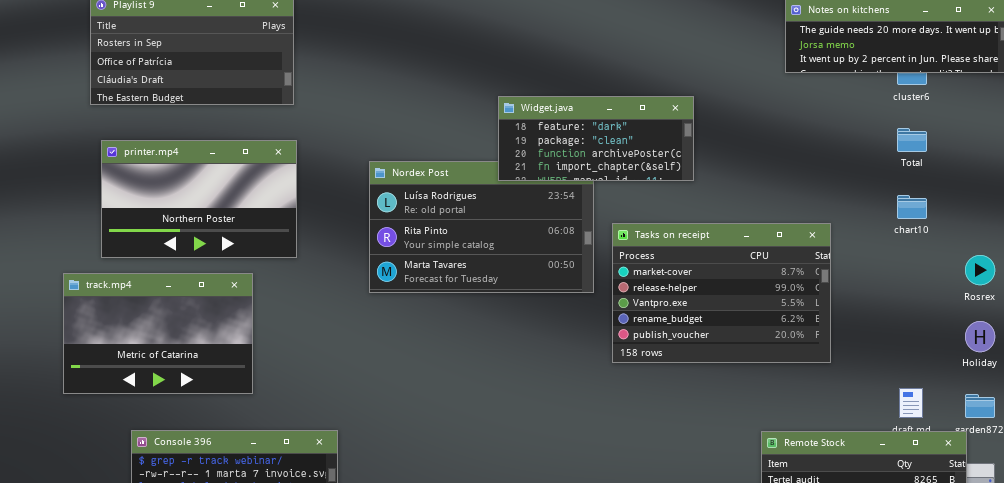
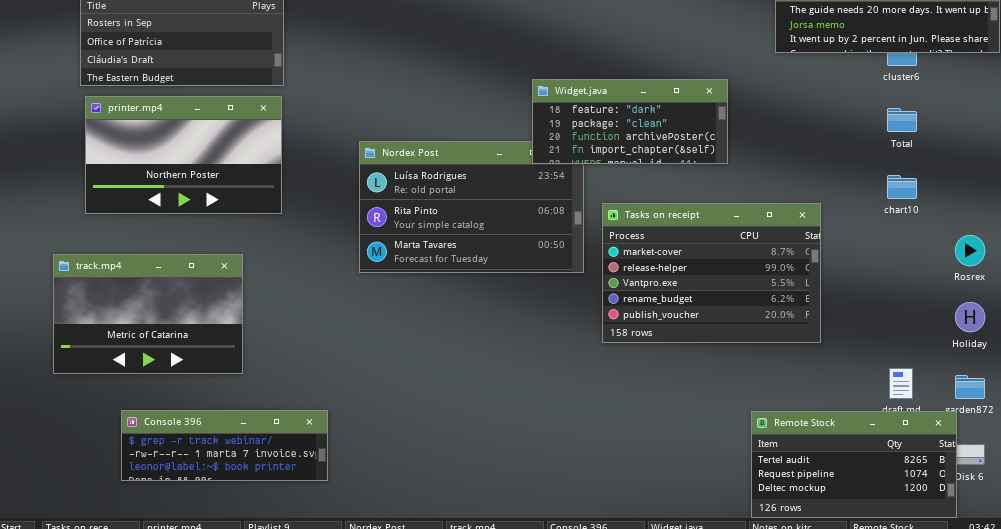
Widget.java: [498,96,694,181] -> [532,79,728,164], moved
printer.mp4: [101,140,297,258] -> [85,96,282,214], moved

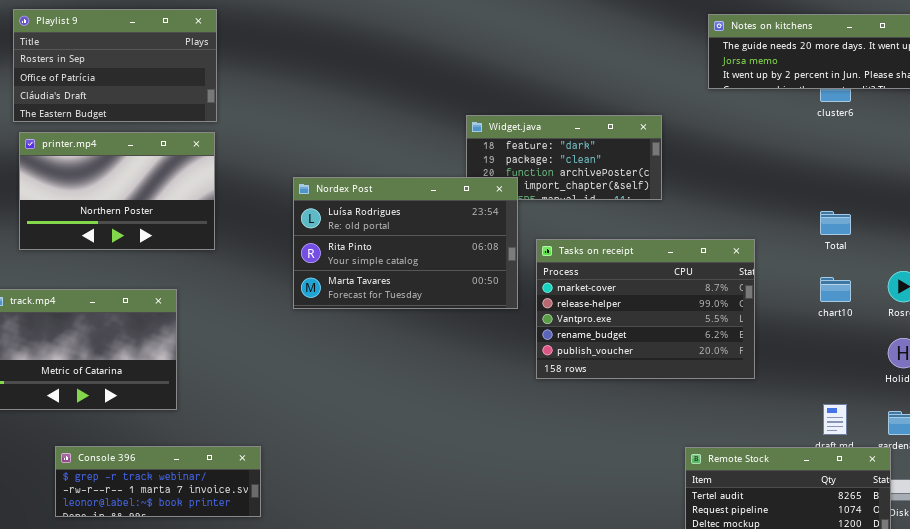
Total: [887,108,917,132] -> [820,211,851,235], moved
Nordex Post: [359,141,584,273] -> [293,177,518,309], raised
chart10: [887,175,917,199] -> [820,277,851,302], moved

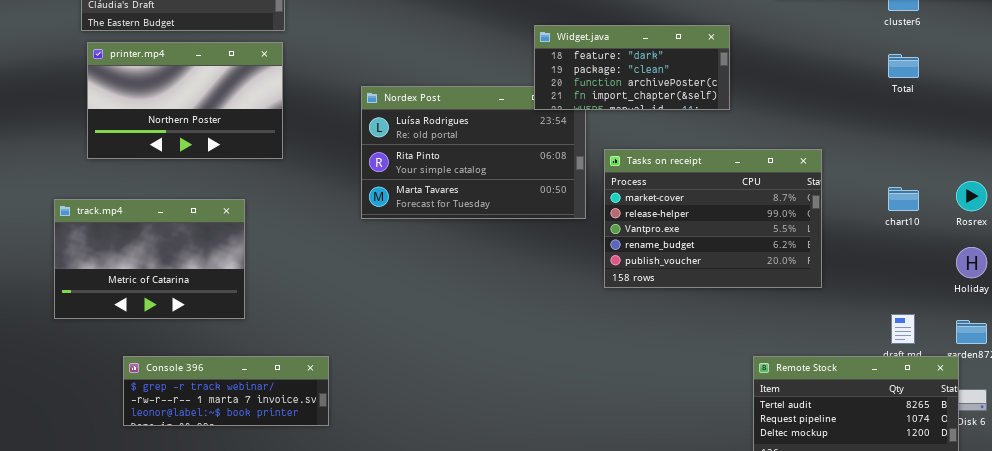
Widget.java: [466,115,662,200] -> [534,25,730,110], raised
Total: [820,211,851,235] -> [888,54,919,78], moved

